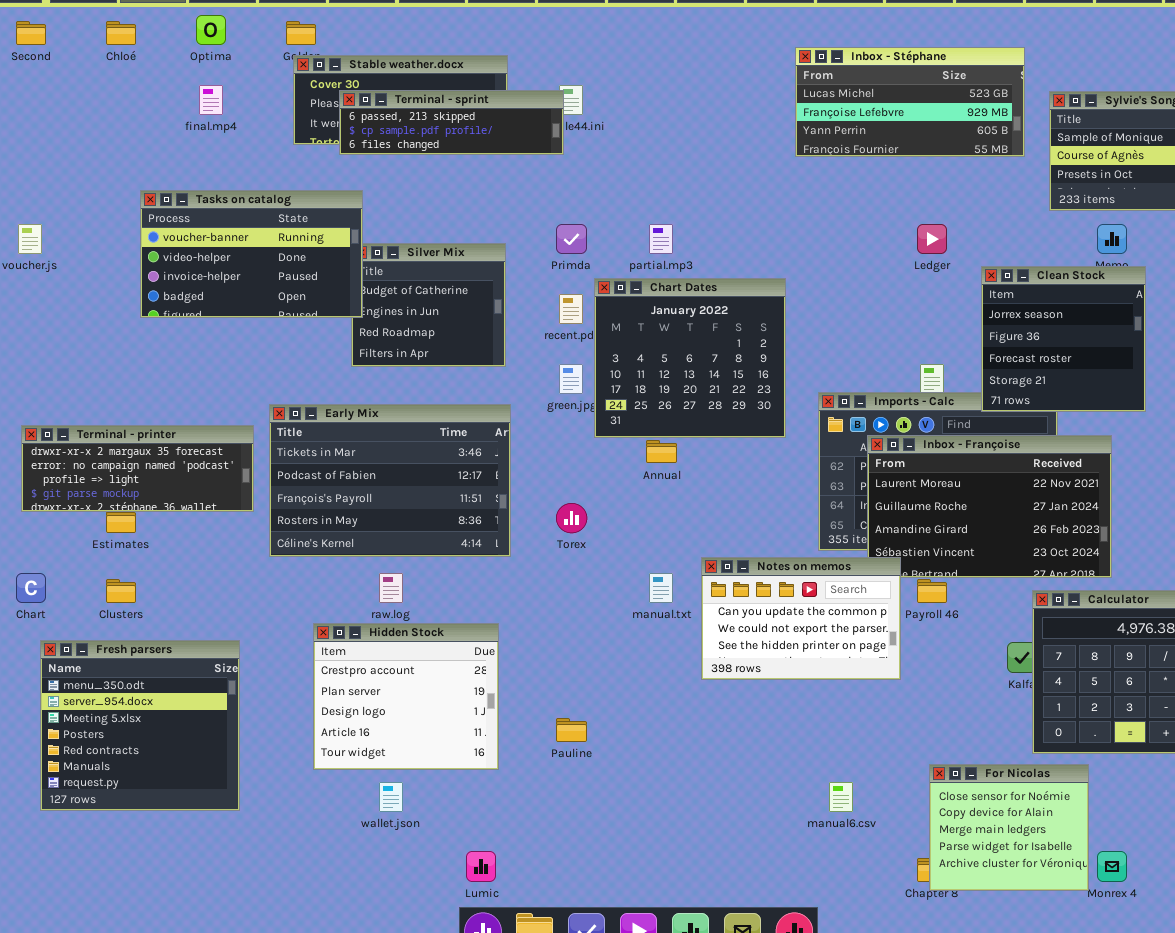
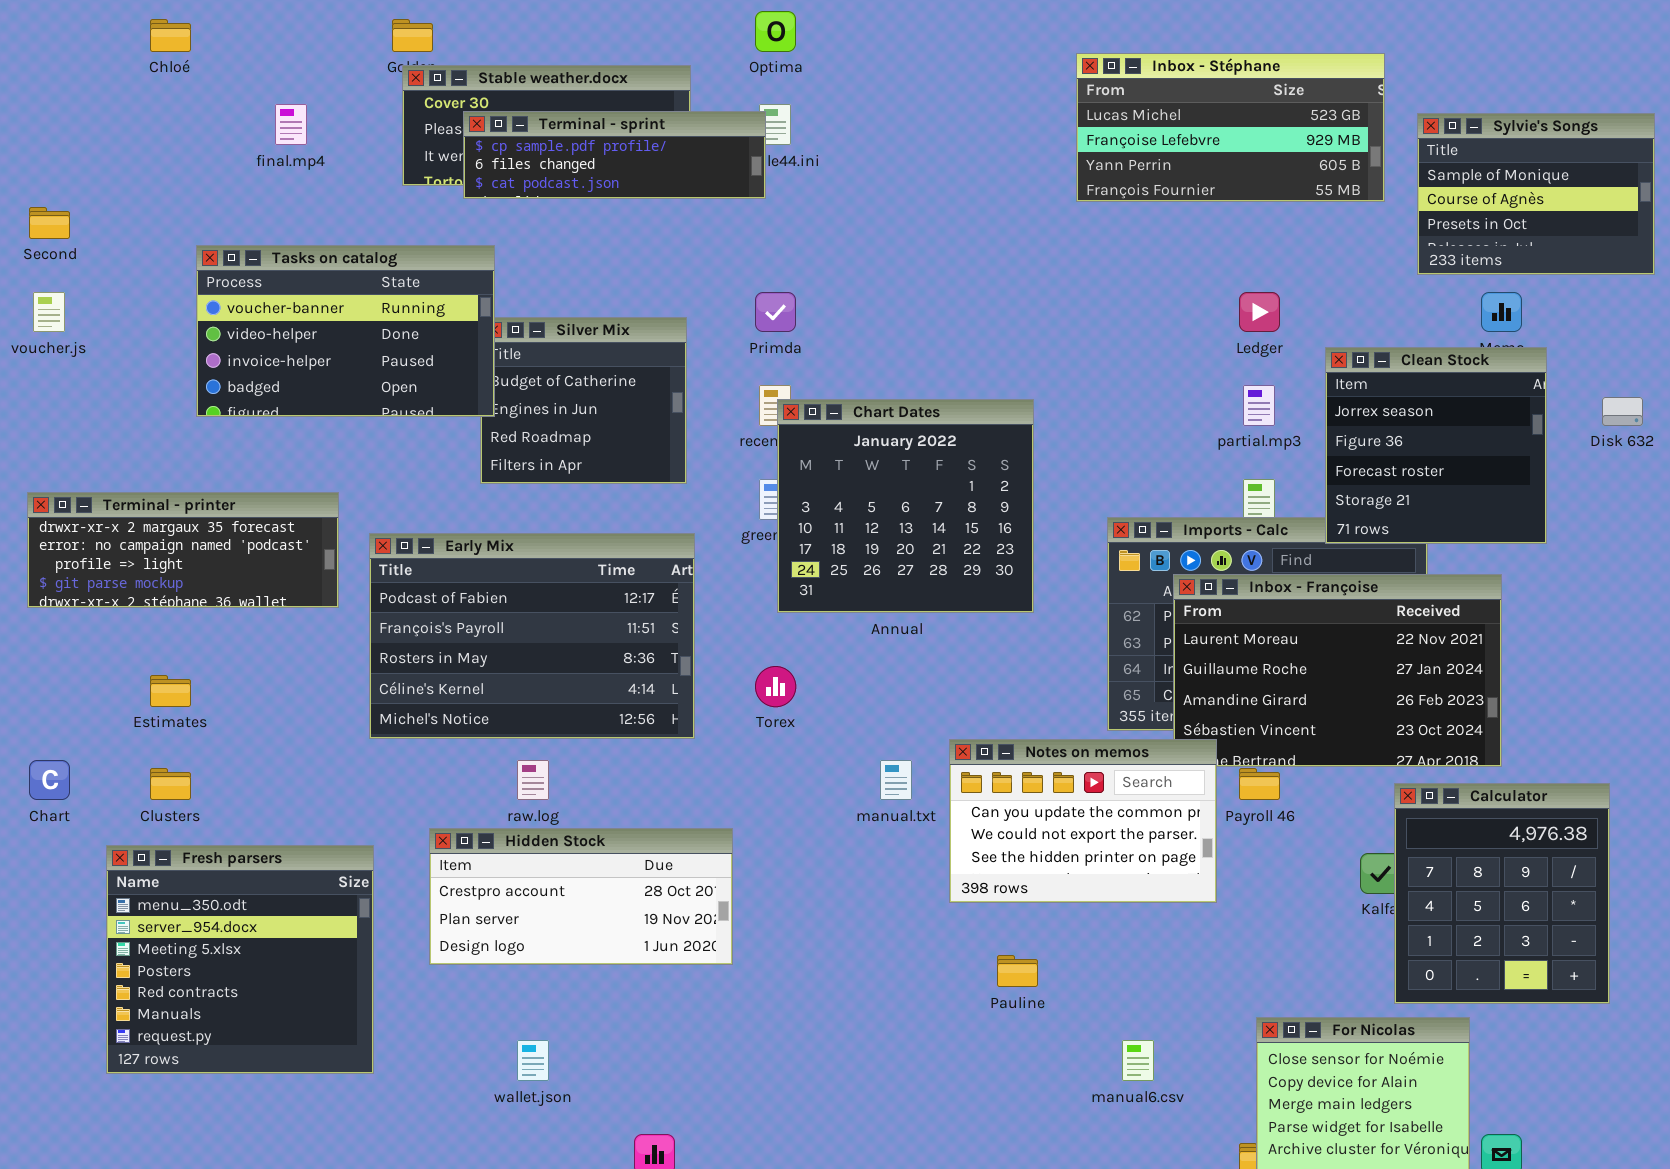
Optima: [196,15,226,45] -> [755,11,796,52], moved
Second: [16,21,46,45] -> [29,207,70,239], moved
Terminal - sprint: [339,90,564,155] -> [463,111,766,199], scrolled down 1 row
partial.mp3: [649,224,673,254] -> [1243,385,1275,426], moved
Chart Dates: [594,278,786,438] -> [777,399,1034,613], moved
Early Mix: [269,404,511,557] -> [369,533,695,739], scrolled down 1 row
Terminal - printer: [21,425,254,512] -> [27,492,339,608], moved
Hidden Stock: [313,623,499,770] -> [429,828,733,965], resized
Fresh parsers: [40,640,240,811] -> [106,845,374,1074], moved
Pauline: [556,718,587,742] -> [997,955,1038,987], moved

